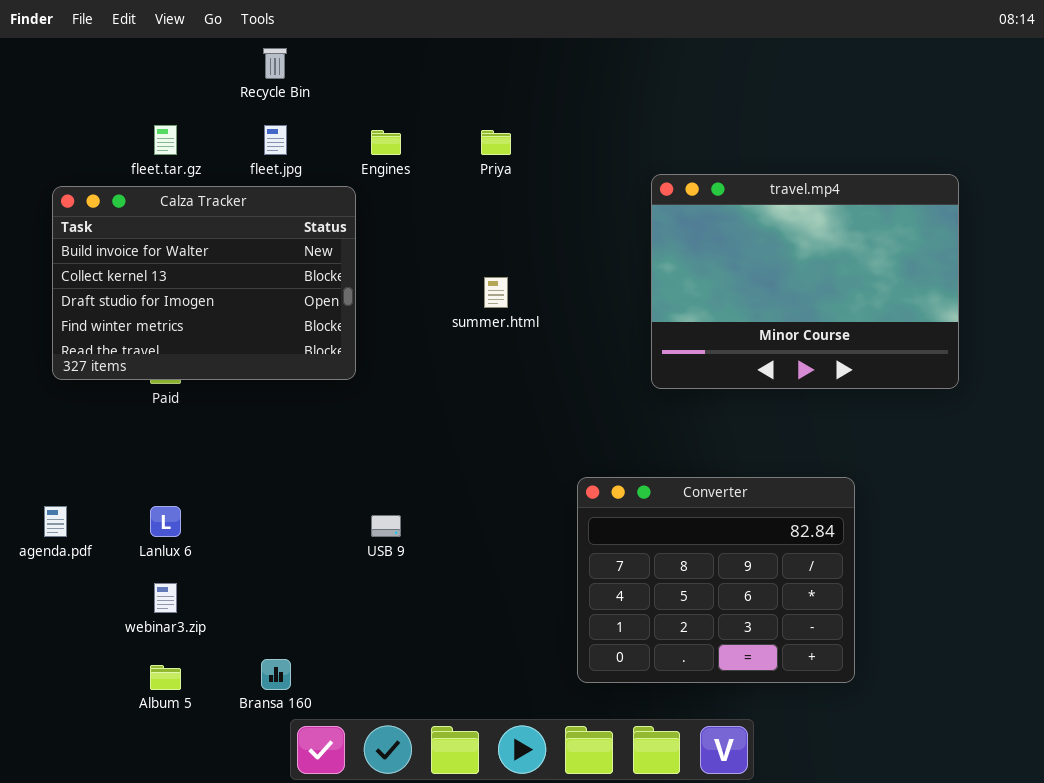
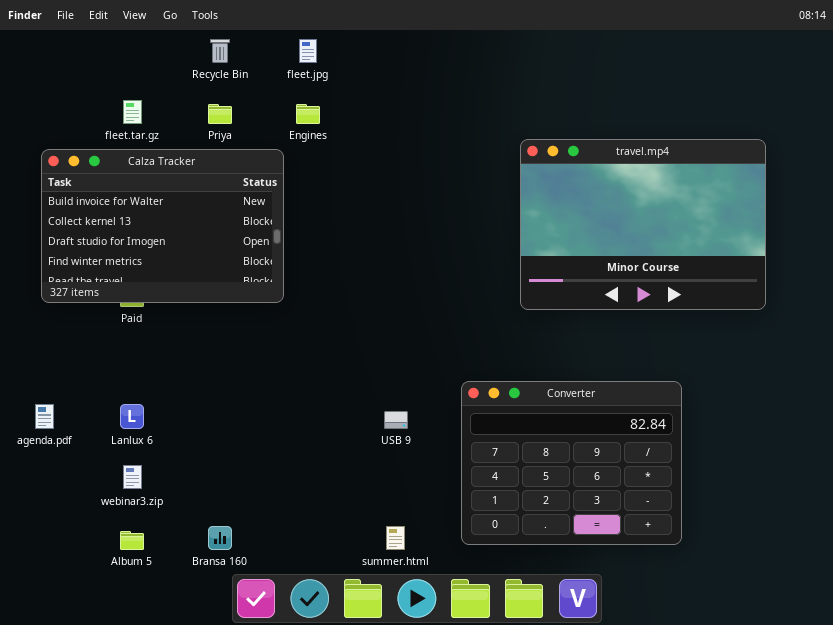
fleet.jpg: [264,125,287,155] -> [299,39,317,63], moved
Priya: [481,130,511,155] -> [208,104,232,124], moved
summer.html: [484,277,508,308] -> [386,526,405,550], moved
USB 9: [371,515,401,537] -> [384,411,408,429], moved

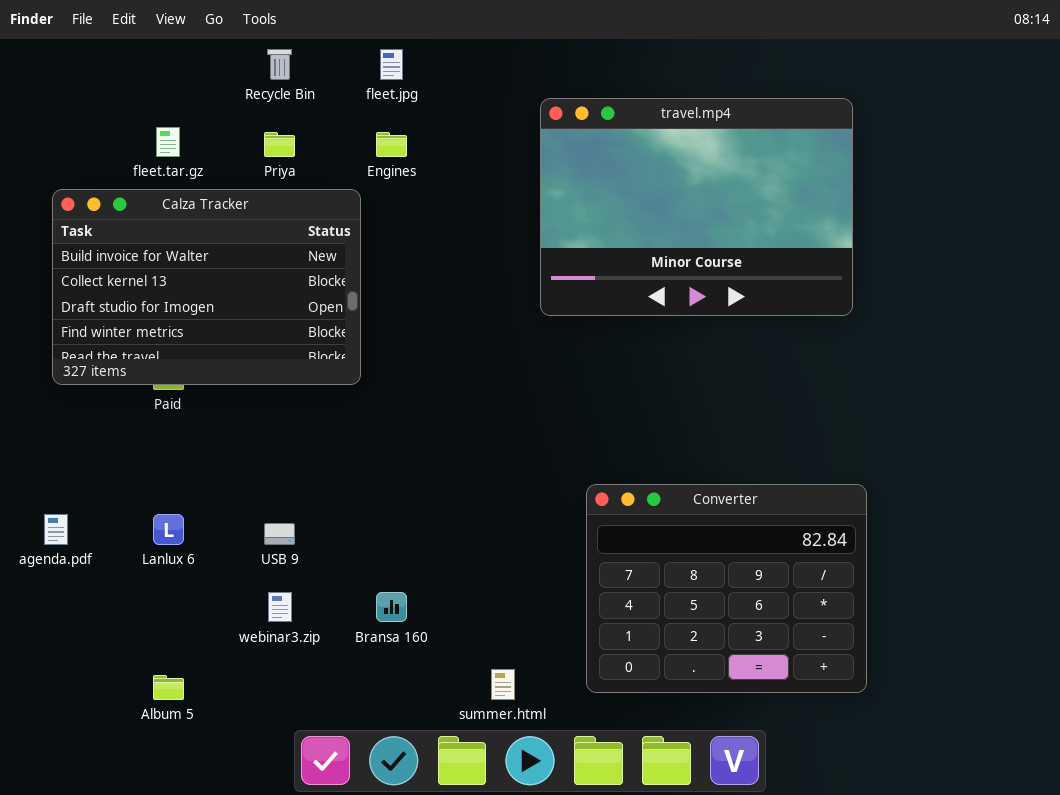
travel.mp4: [520,139,766,310] -> [540,98,853,316], moved
USB 9: [384,411,408,429] -> [264,523,295,545], moved
webinar3.zip: [123,465,142,489] -> [268,592,292,622], moved
Bransa 160: [208,526,232,550] -> [376,592,407,622], moved

